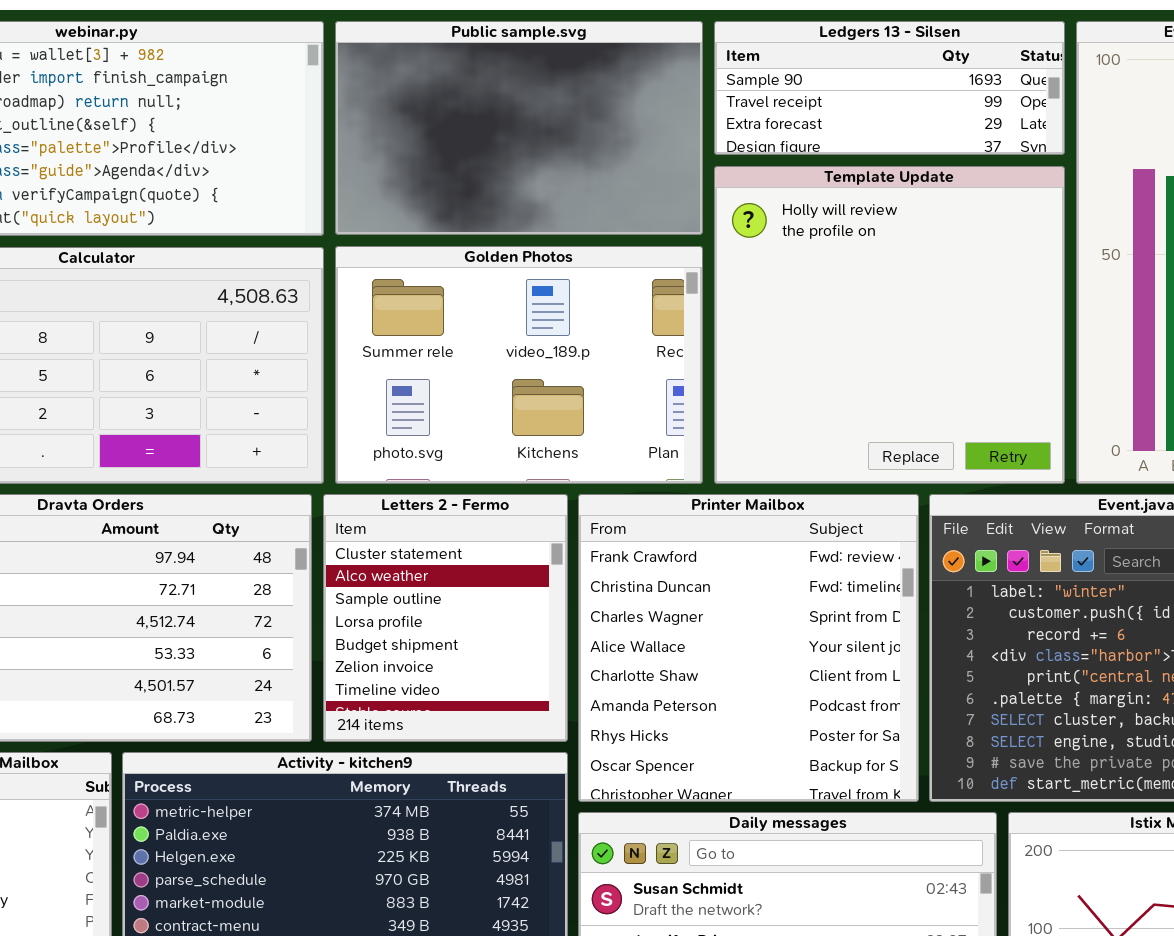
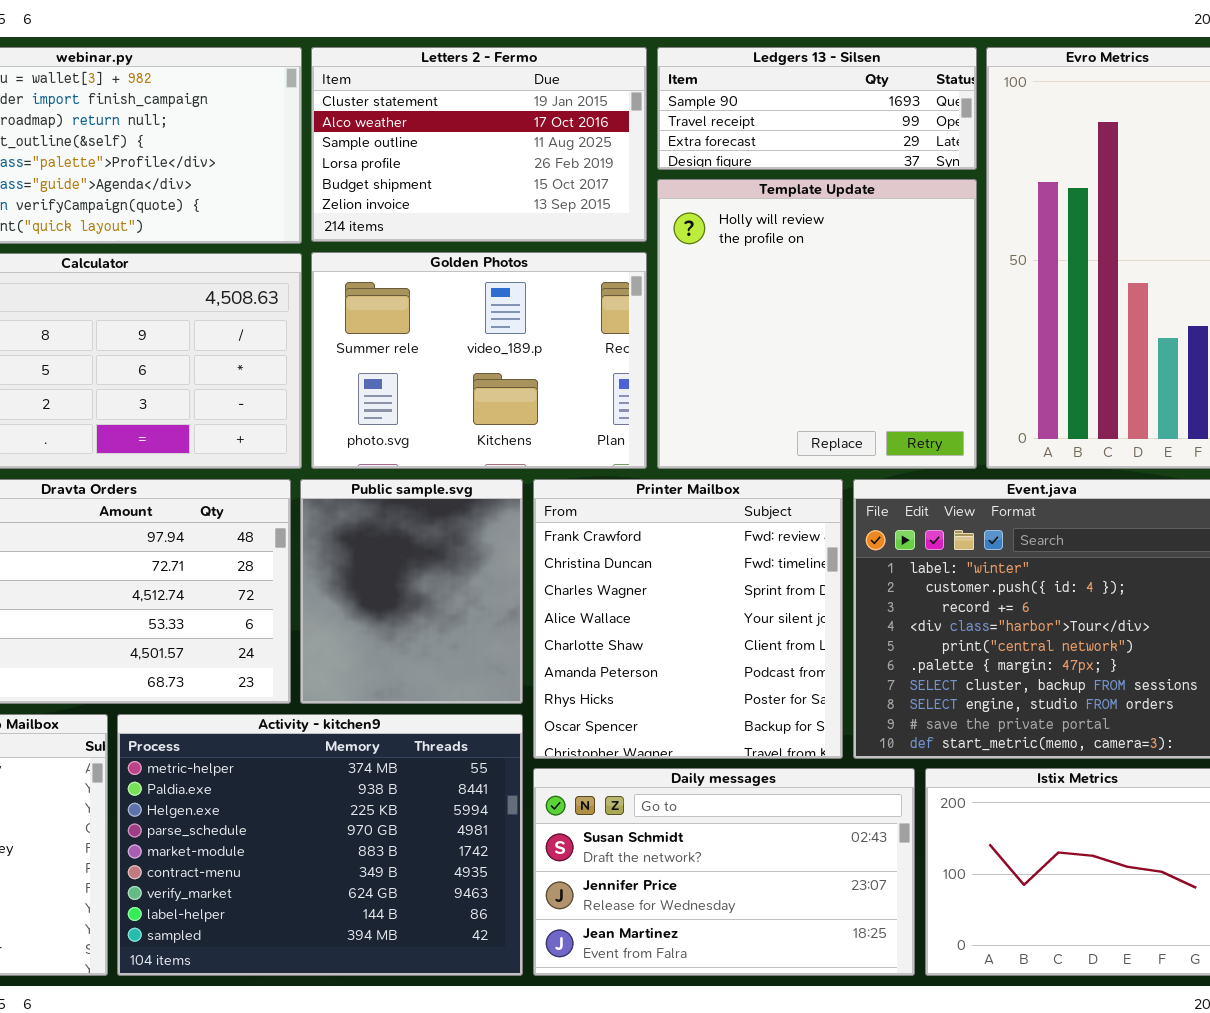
Public sample.svg: [335,21,703,235] -> [300,479,523,704], moved, resized
Letters 2 - Fermo: [323,494,568,742] -> [311,47,647,242], moved, resized

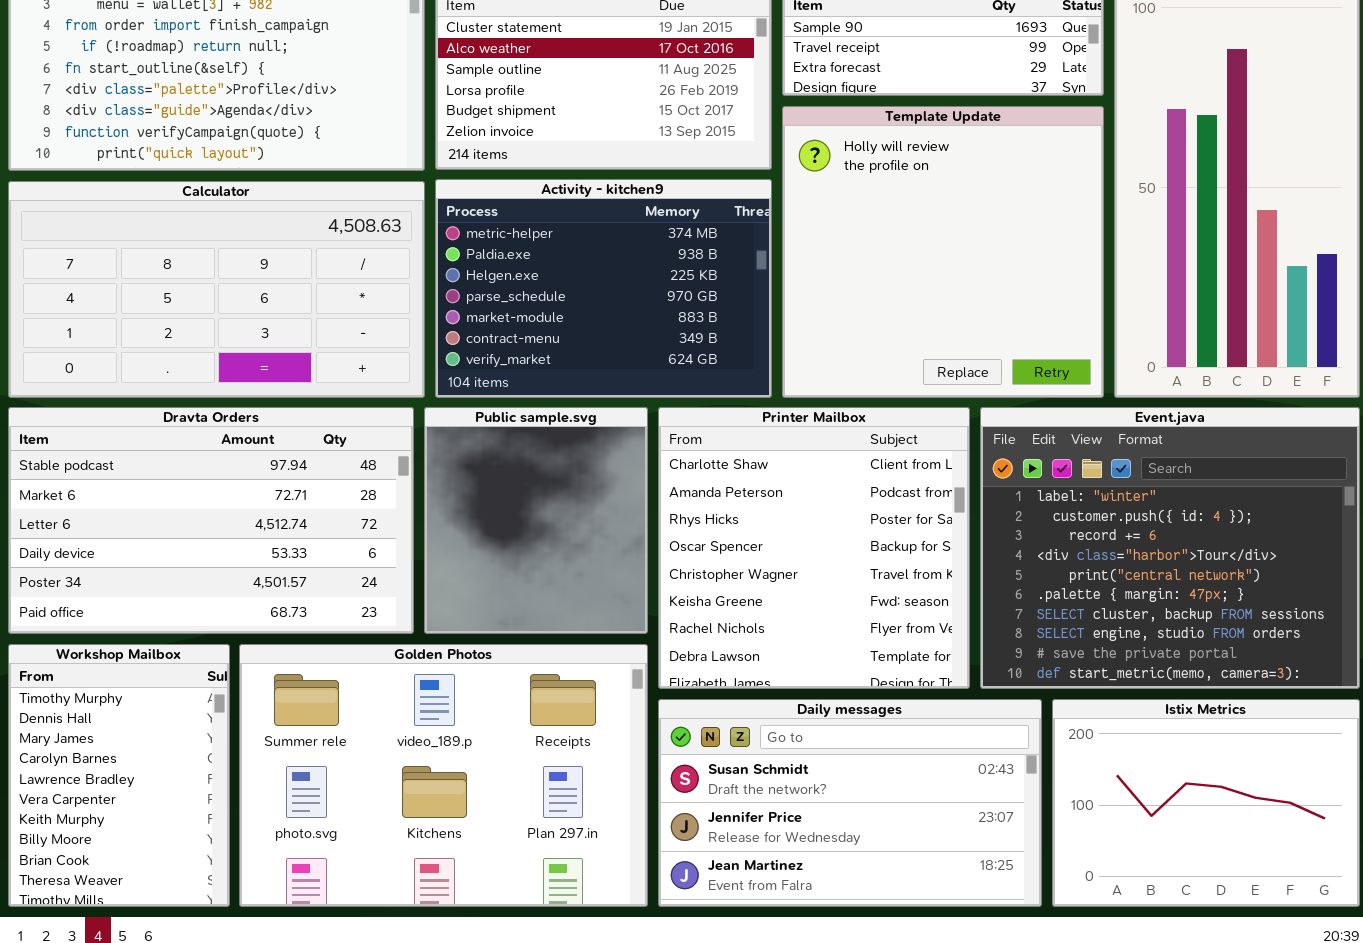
Golden Photos: [311,252,647,469] -> [239,644,648,907], moved, resized
Printer Mailbox: [533,479,843,759] -> [658,407,970,689], scrolled down 4 rows
Activity - kitchen9: [117,714,523,976] -> [435,179,772,398], moved, resized

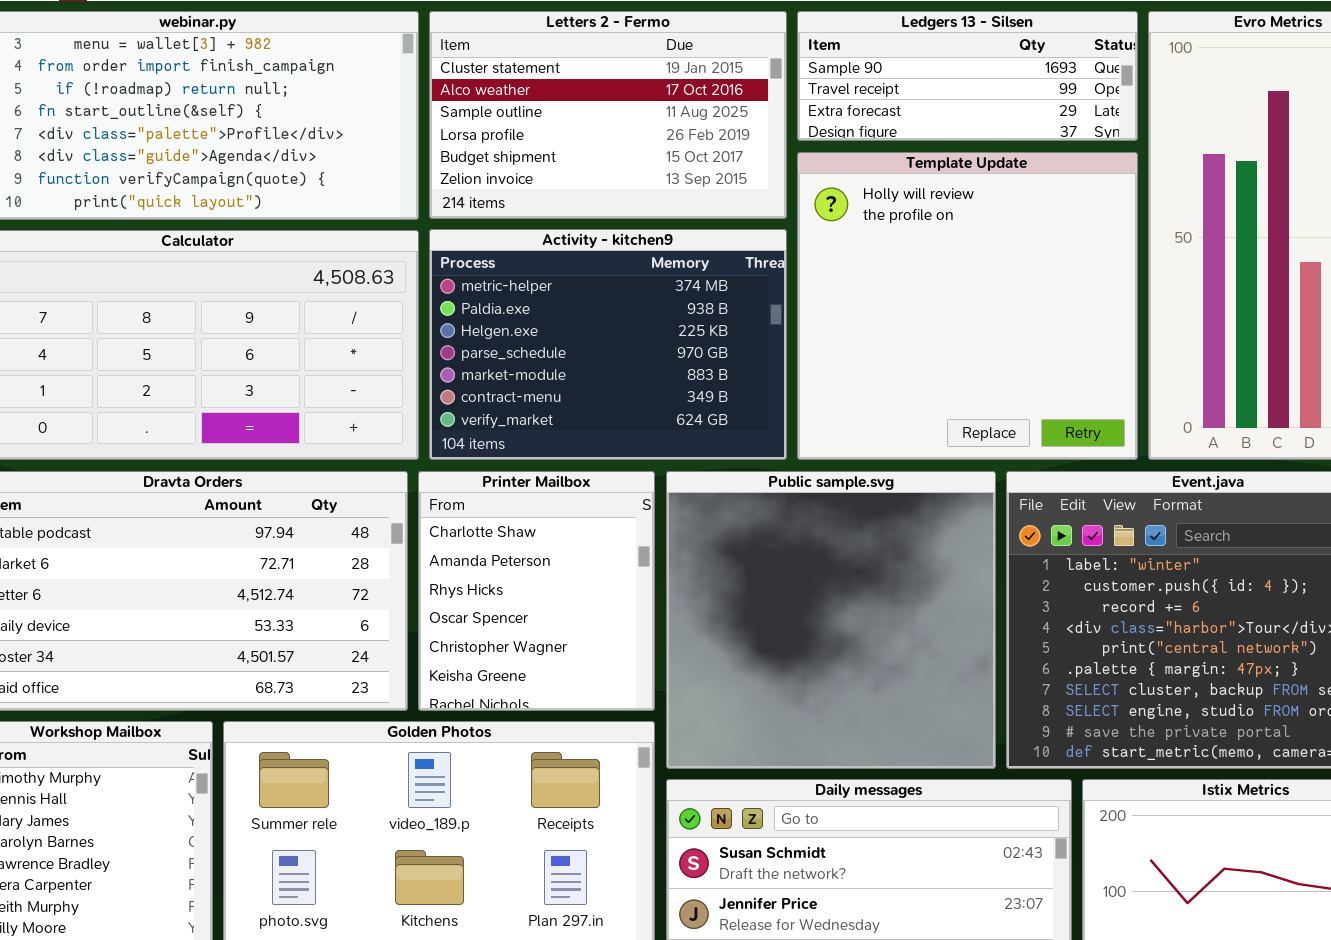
Public sample.svg: [424,407,648,634] -> [666,471,996,769], moved, resized
Printer Mailbox: [658,407,970,689] -> [418,471,655,711], moved, resized

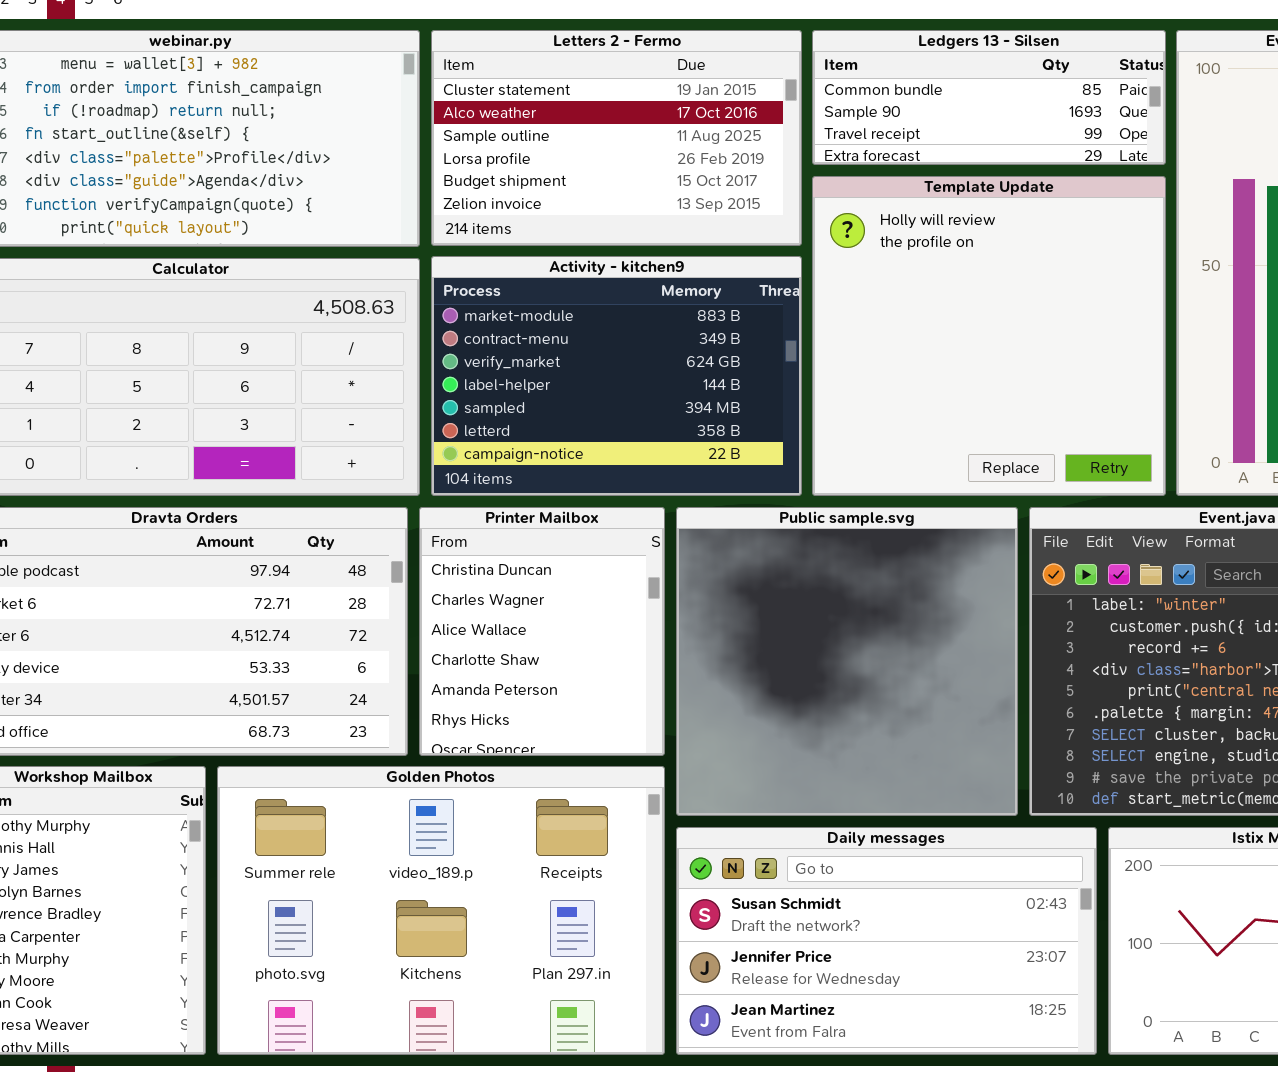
Ledgers 13 - Silsen: [797,11,1138,141] -> [812,30,1166,165], scrolled up 1 row
Activity - kitchen9: [429,229,787,460] -> [431,256,802,496], scrolled down 4 rows
Printer Mailbox: [418,471,655,711] -> [419,507,665,756], scrolled up 3 rows

